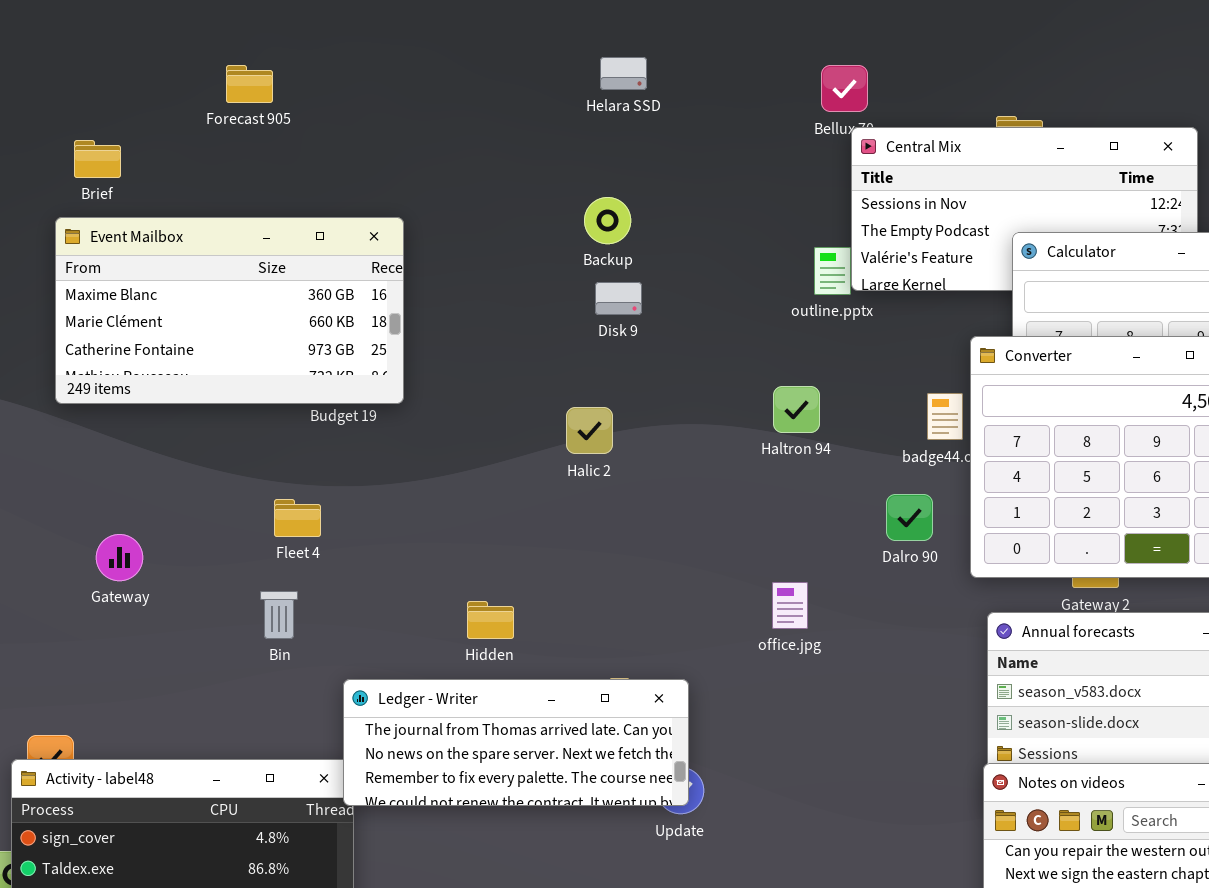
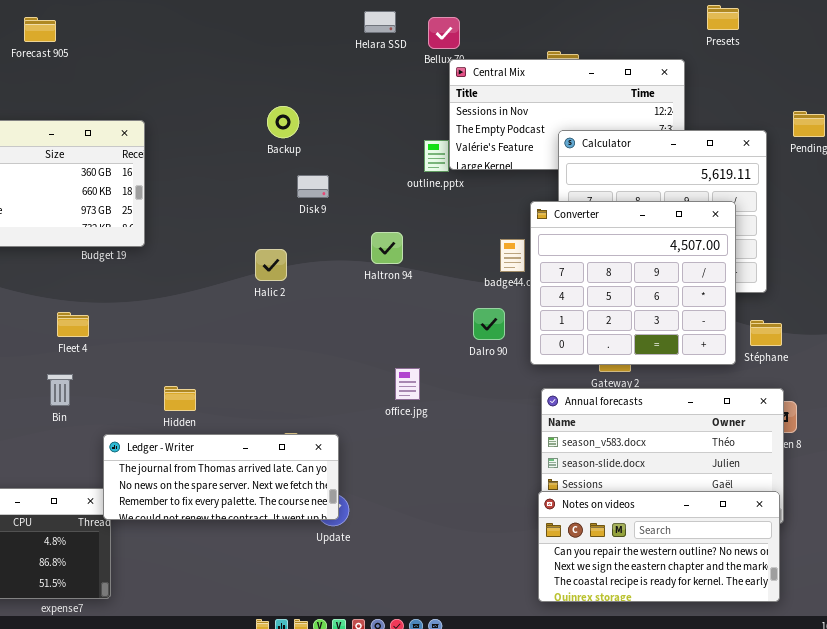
Helara SSD: [600,57,647,90] -> [364,11,396,33], moved
Disk 9: [595,282,642,315] -> [297,175,329,198], moved
Haltron 94: [773,386,820,433] -> [371,232,403,264], moved
Hidden: [467,601,514,639] -> [164,386,196,411], moved

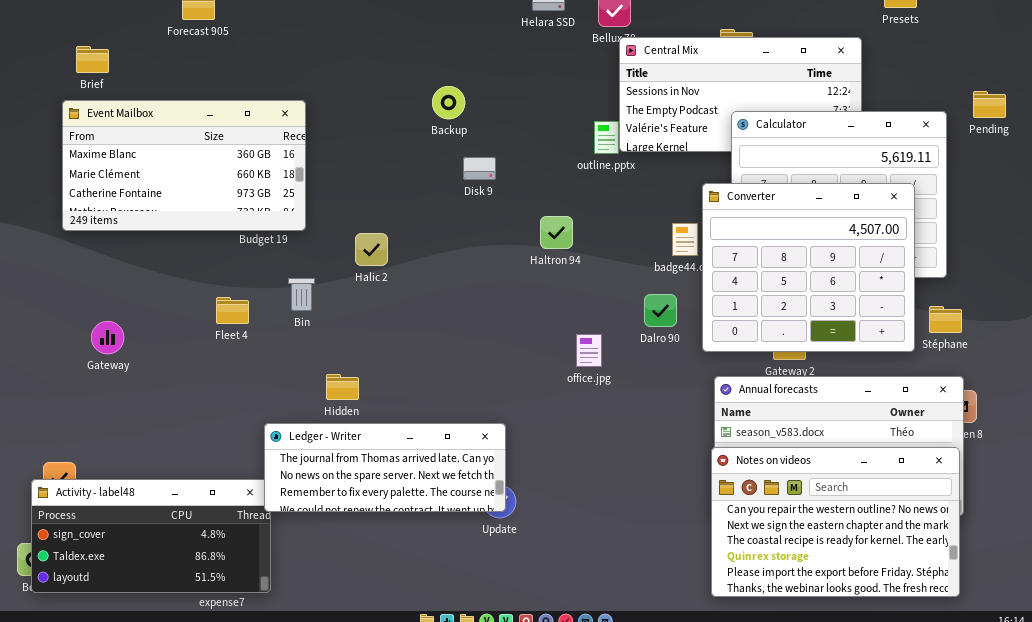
Halic 2: [255,249,287,281] -> [355,233,388,266], moved
office.jpg: [395,368,420,400] -> [576,334,602,367], moved
Bin: [47,374,73,406] -> [288,278,315,311], moved
Notes on videos: [538,491,780,602] -> [711,447,960,597], resized

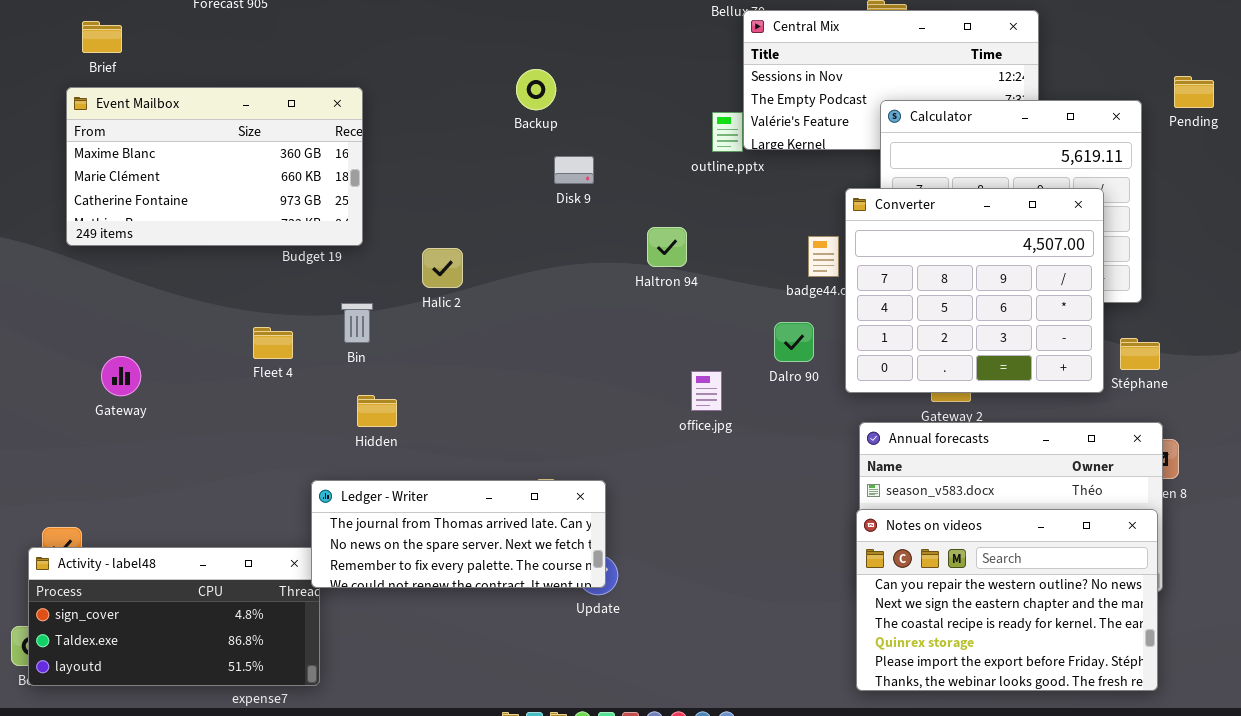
Hidden: [326,374,359,400] -> [357,395,397,427], moved

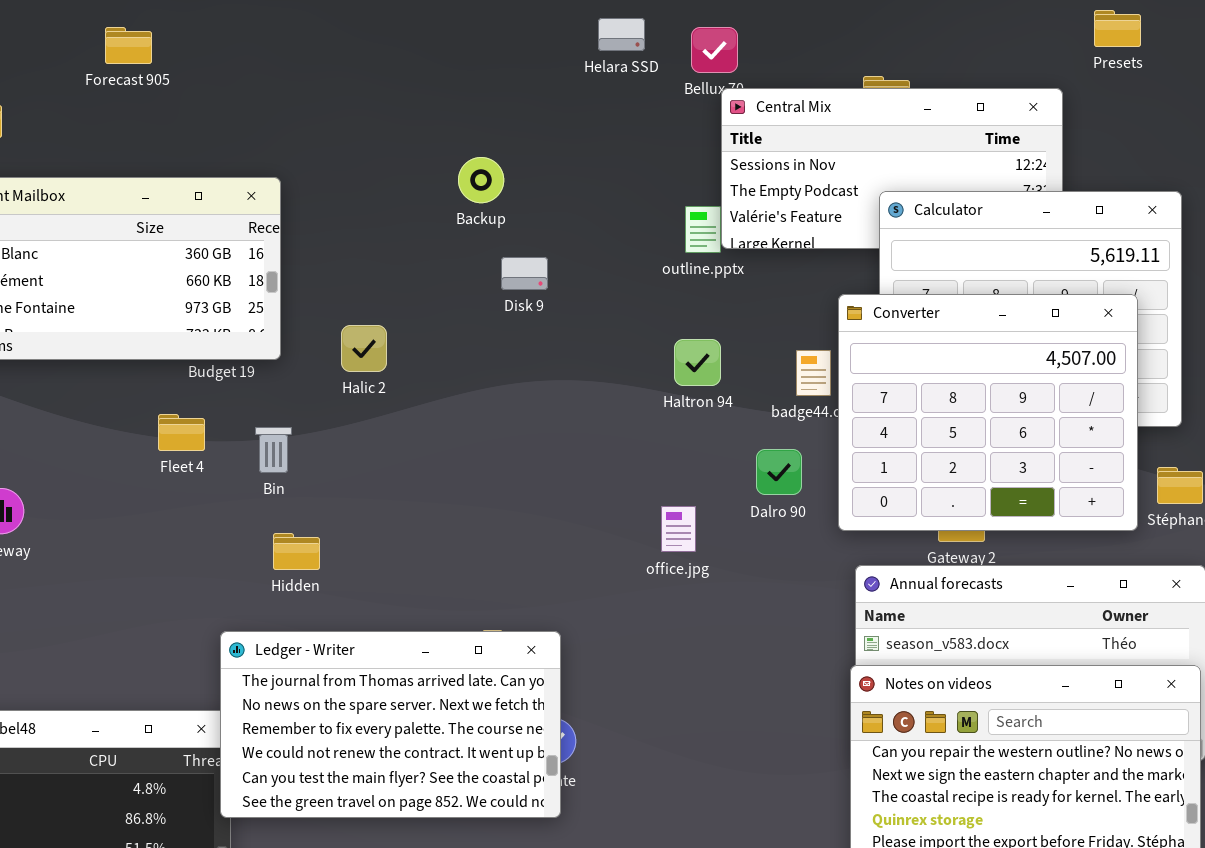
Haltron 94: [647,227,687,267] -> [674,339,721,386], moved
Halic 2: [422,248,463,288] -> [341,325,387,372], moved
Fleet 4: [253,327,293,359] -> [158,414,205,451], moved
Ledger - Writer: [311,480,606,588] -> [220,631,561,818], resized

